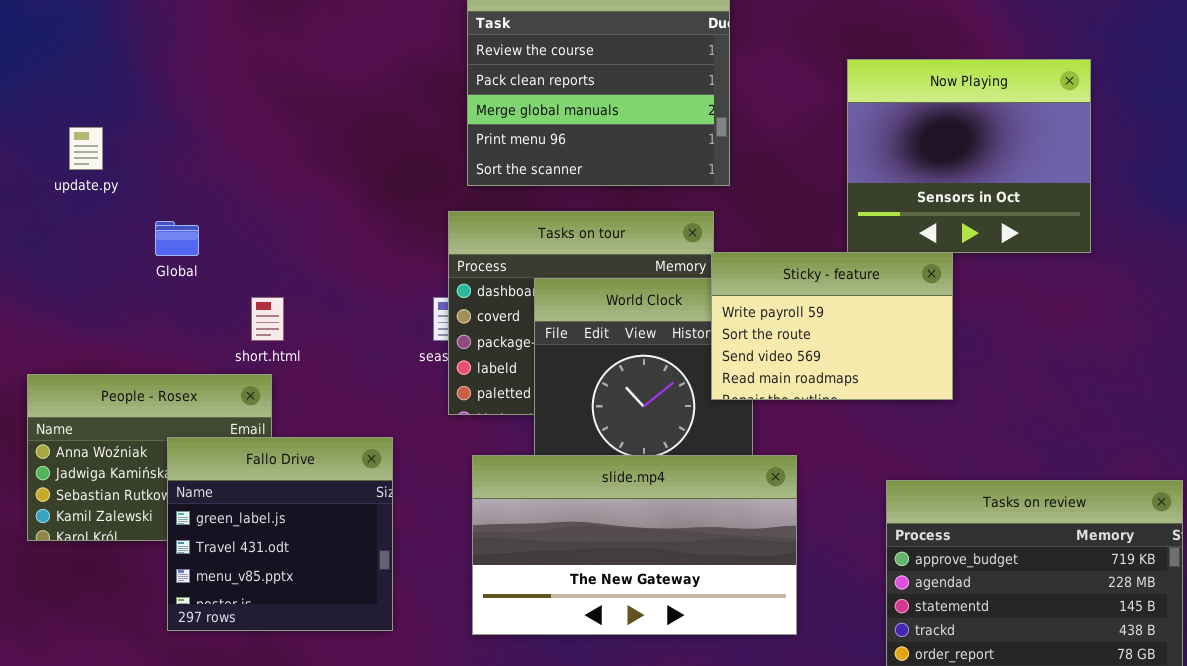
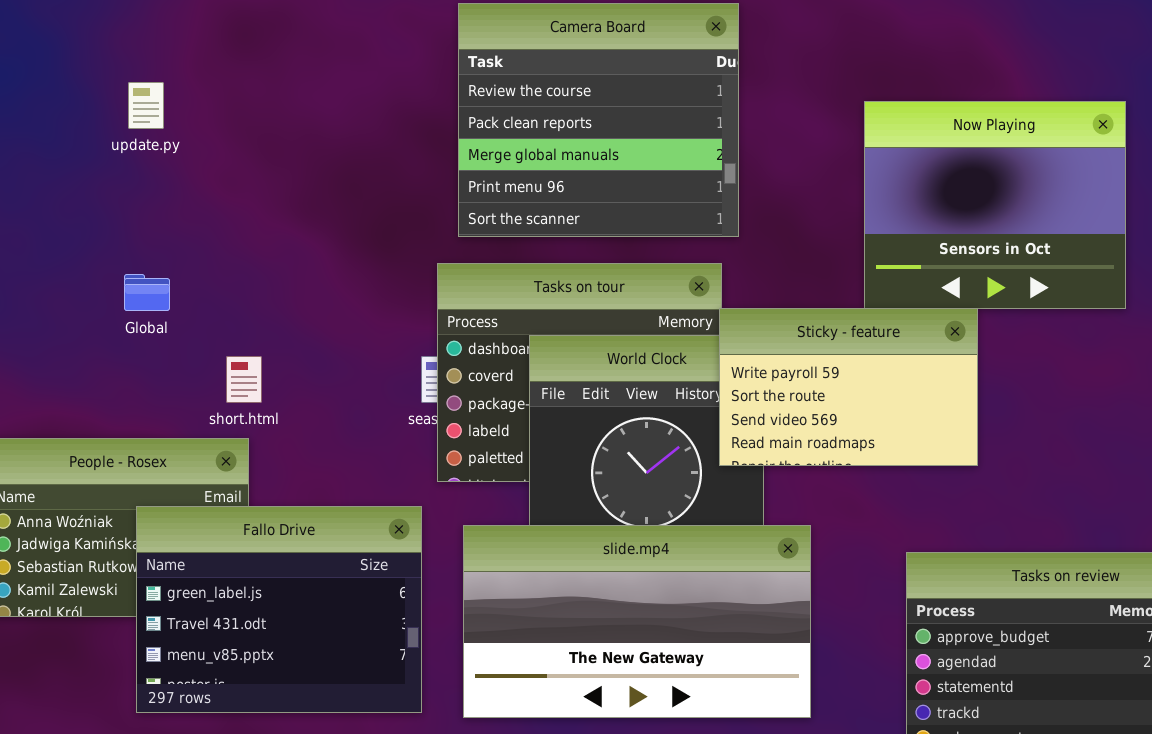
update.py: [69,127,103,170] -> [128,82,164,129], moved
Fallo Drive: [167,437,393,631] -> [136,506,422,713], resized

